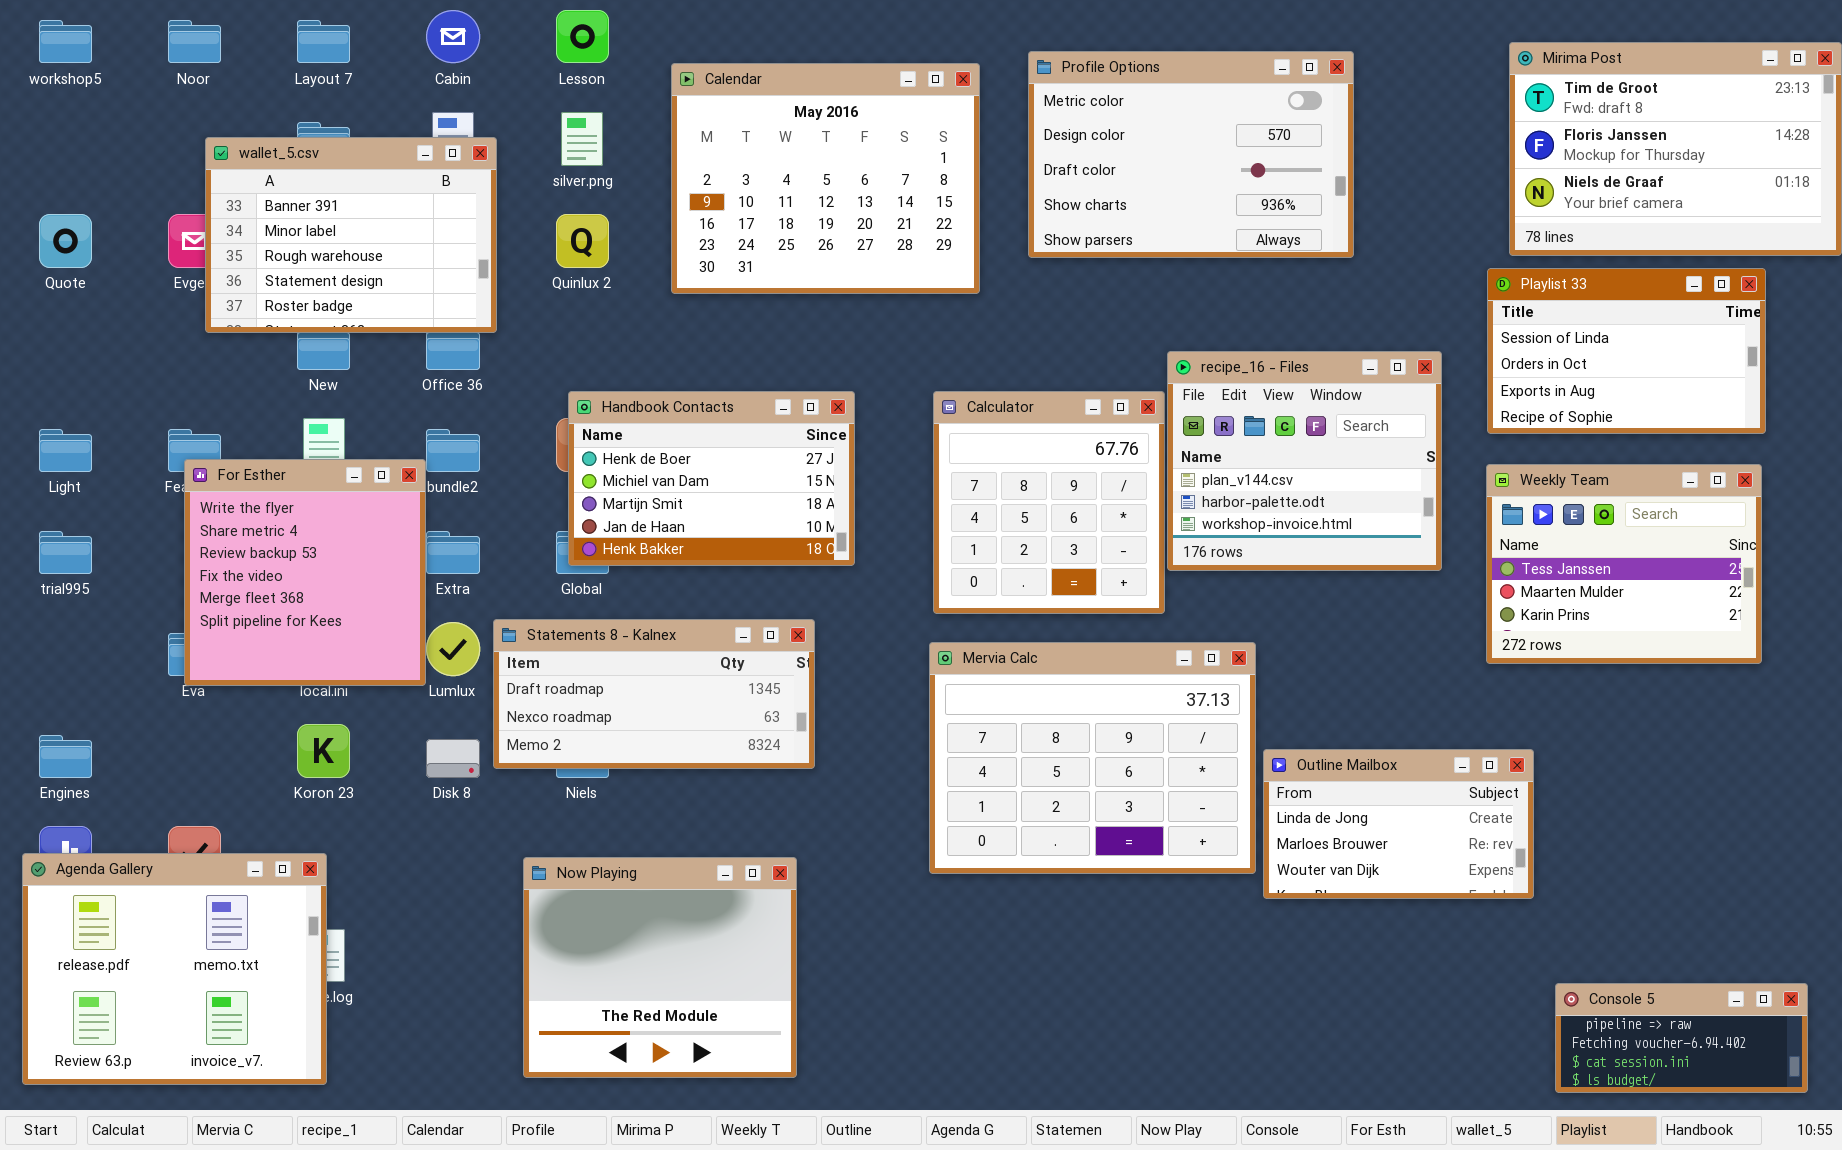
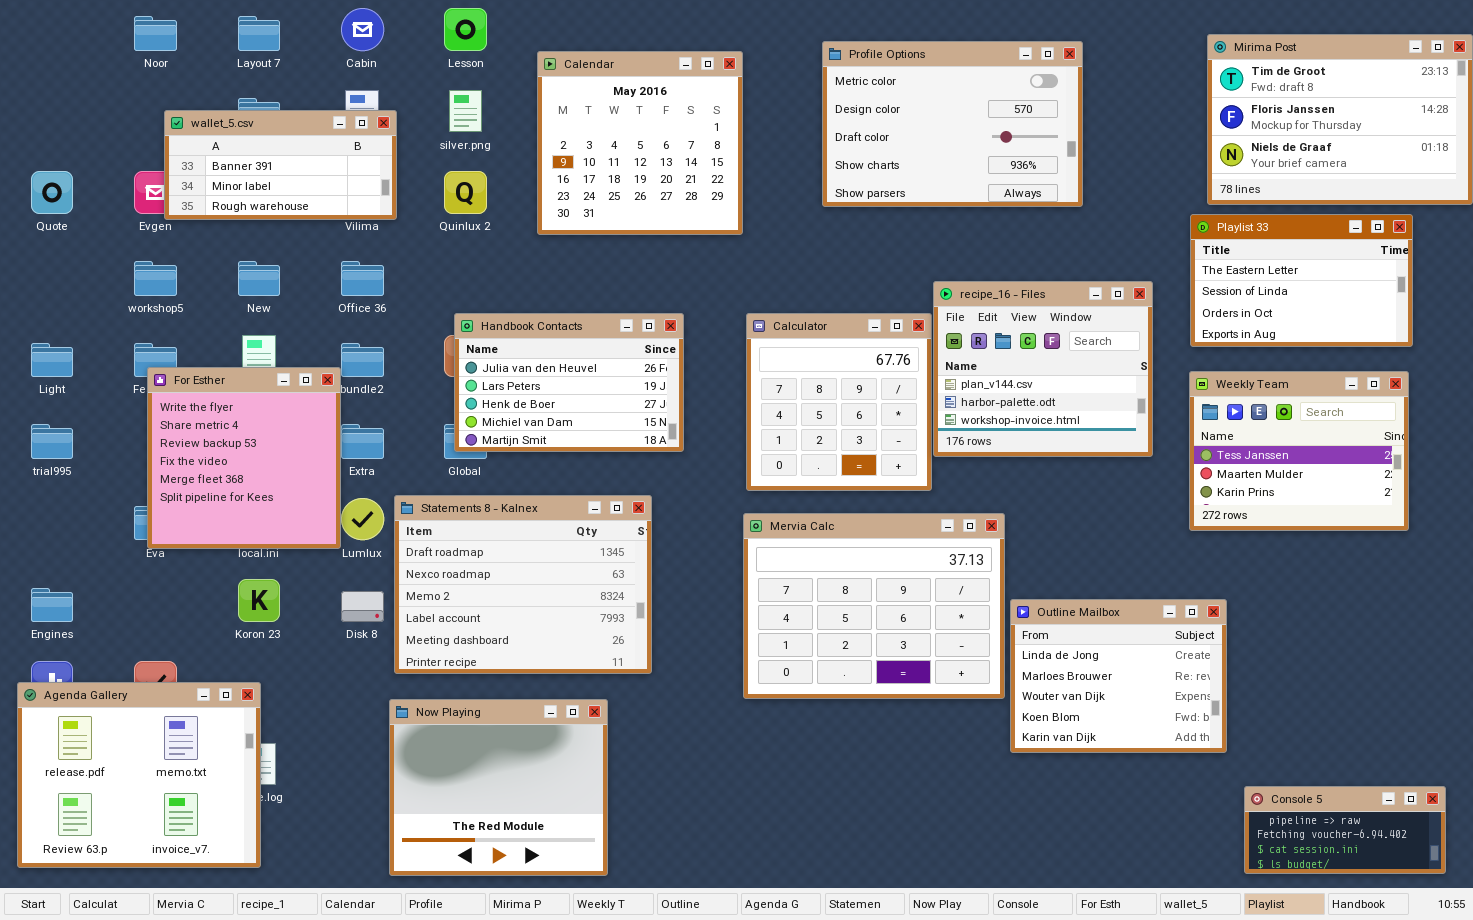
workshop5: [39,20,92,63] -> [134,261,177,296], moved
Calendar: [671,63,980,294] -> [537,51,743,235], resized
wallet_5.csv: [205,137,497,333] -> [164,110,397,220], resized
Playlist 33: [1487,268,1766,434] -> [1190,214,1413,347], scrolled up 1 row
Handbook Contacts: [568,391,855,566] -> [454,313,684,452], scrolled up 2 rows
Statements 8 - Kalnex: [493,619,815,769] -> [394,495,652,674], resized
Outline Mailbox: [1263,749,1534,899] -> [1010,599,1227,753], resized
Now Playing: [523,857,797,1078] -> [389,699,608,876], moved

